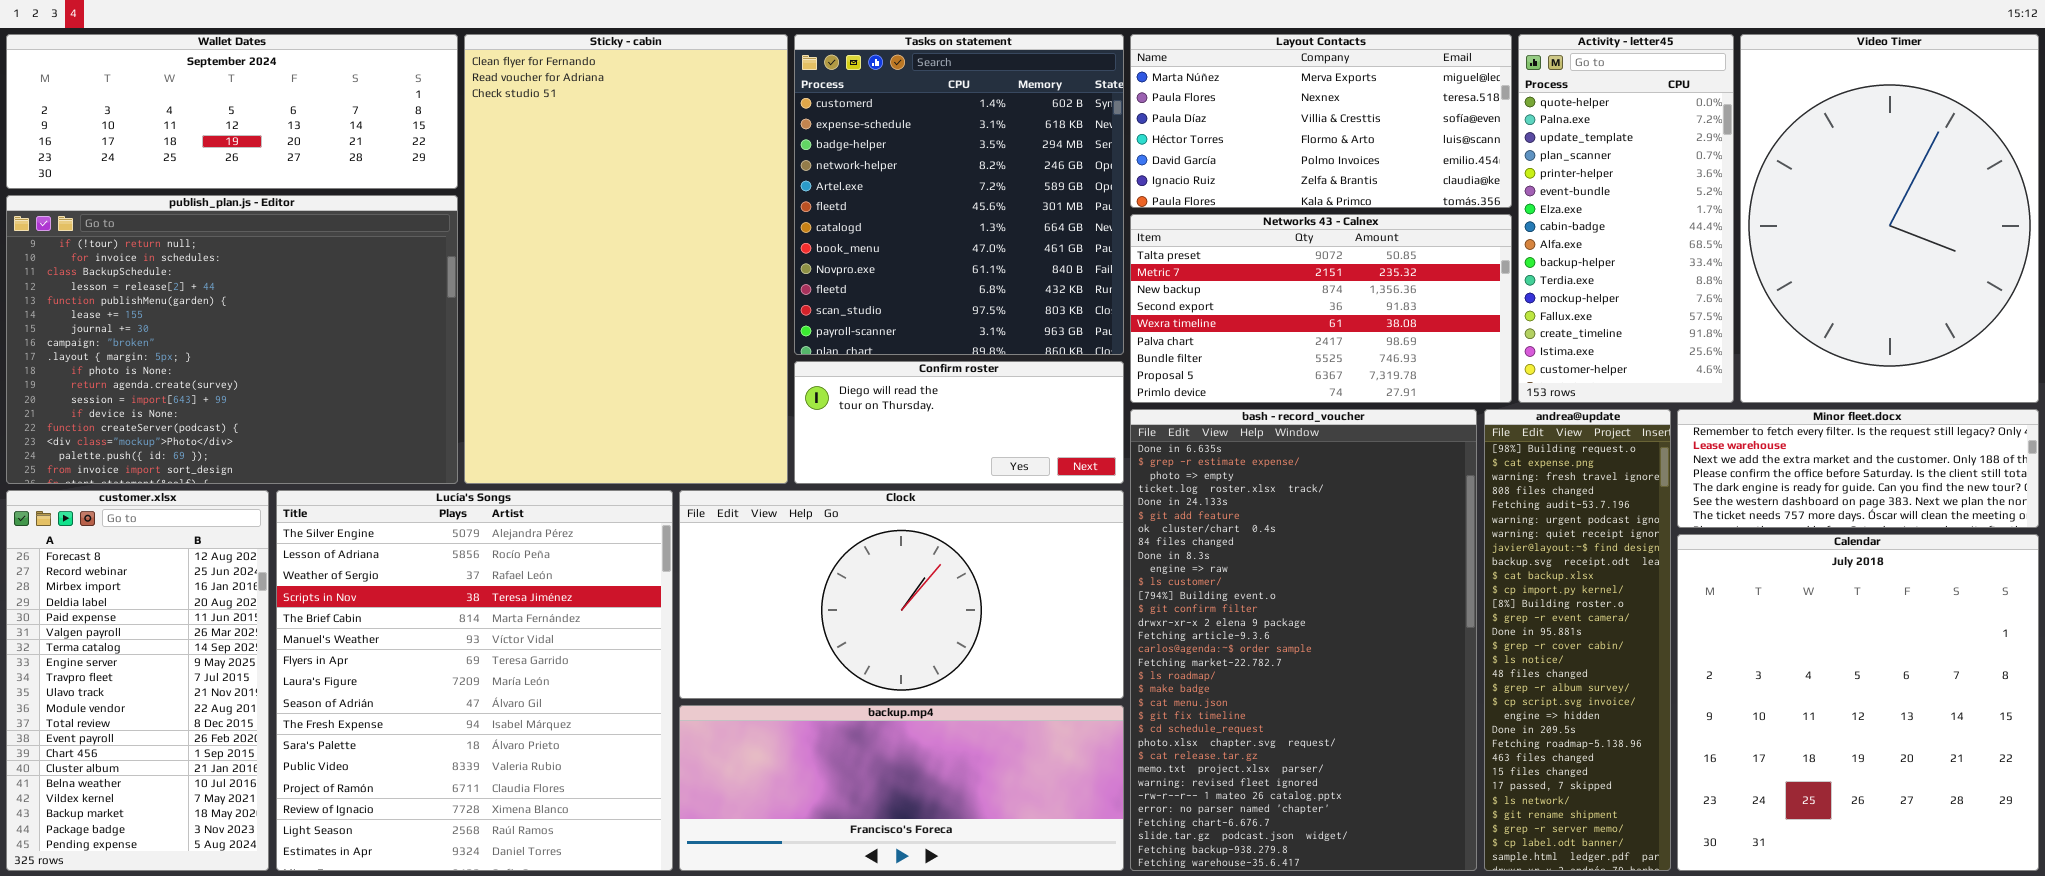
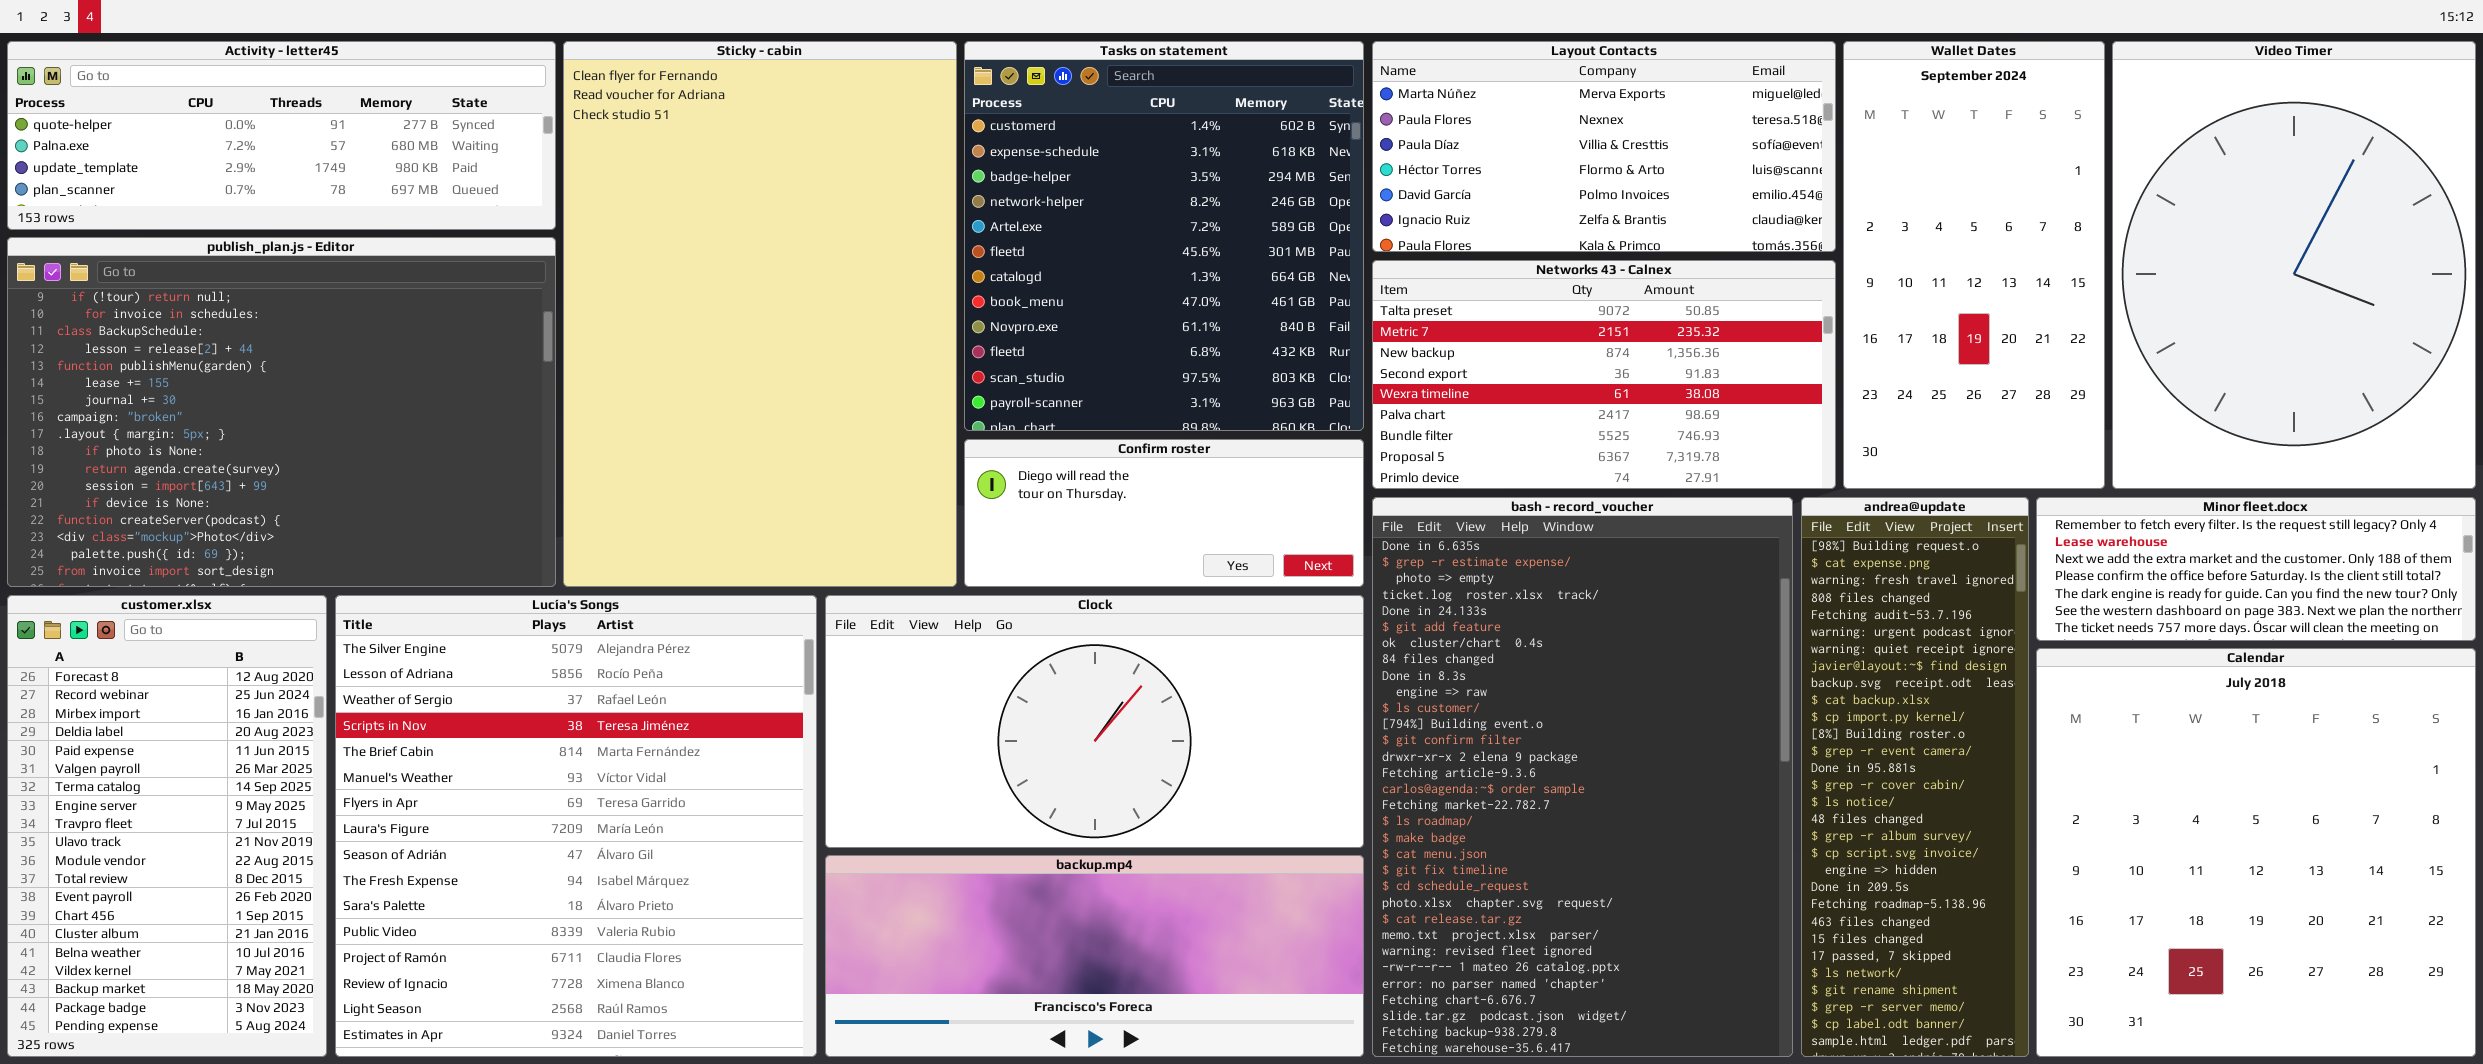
Wallet Dates: [6,34,458,189] -> [1843,41,2105,489], moved, resized
Activity - letter45: [1518,34,1734,403] -> [7,41,556,230], moved, resized

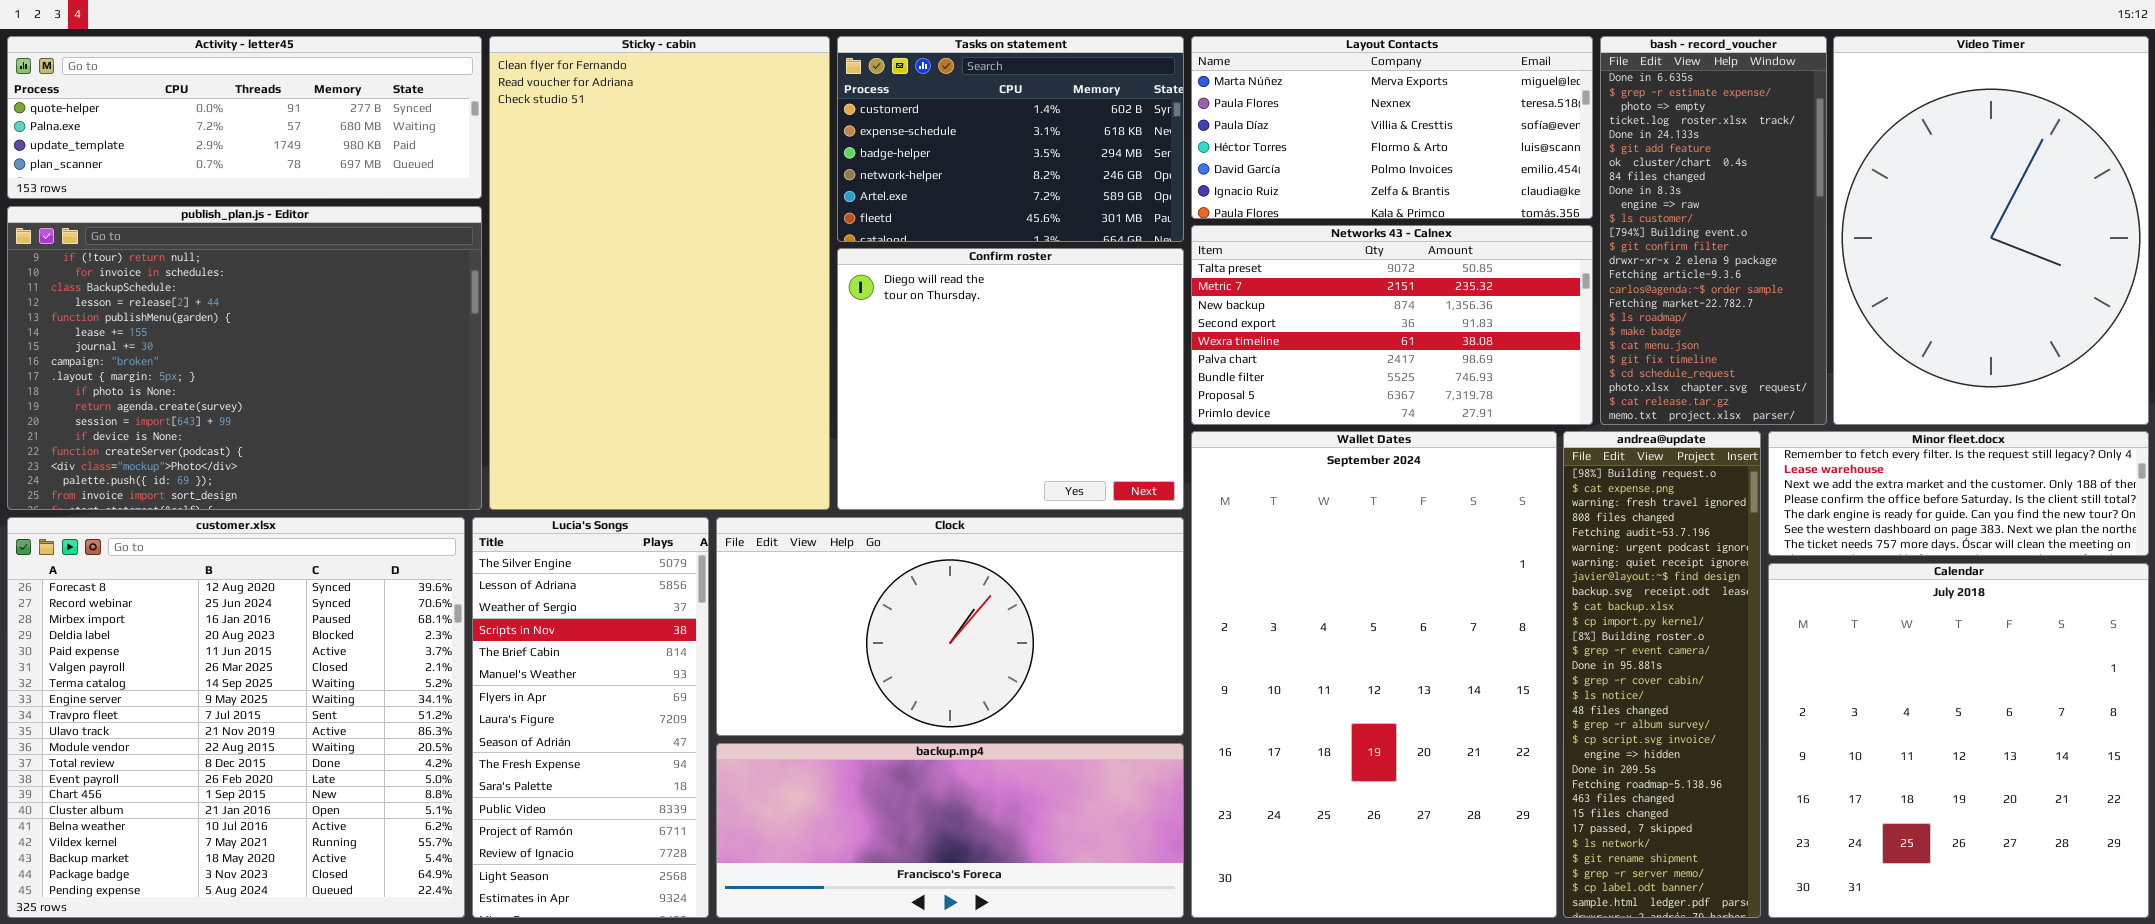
Tasks on statement: [964,41,1364,431] -> [837,36,1184,242], resized
Wallet Dates: [1843,41,2105,489] -> [1191,431,1557,918], moved, resized
Confirm roster: [964,439,1364,587] -> [837,248,1184,510], resized
bash - record_voucher: [1372,497,1793,1057] -> [1600,36,1827,425], moved, resized
customer.xlsx: [7,595,327,1057] -> [7,517,465,918], resized
Lucía's Songs: [335,595,817,1057] -> [472,517,709,918], resized

